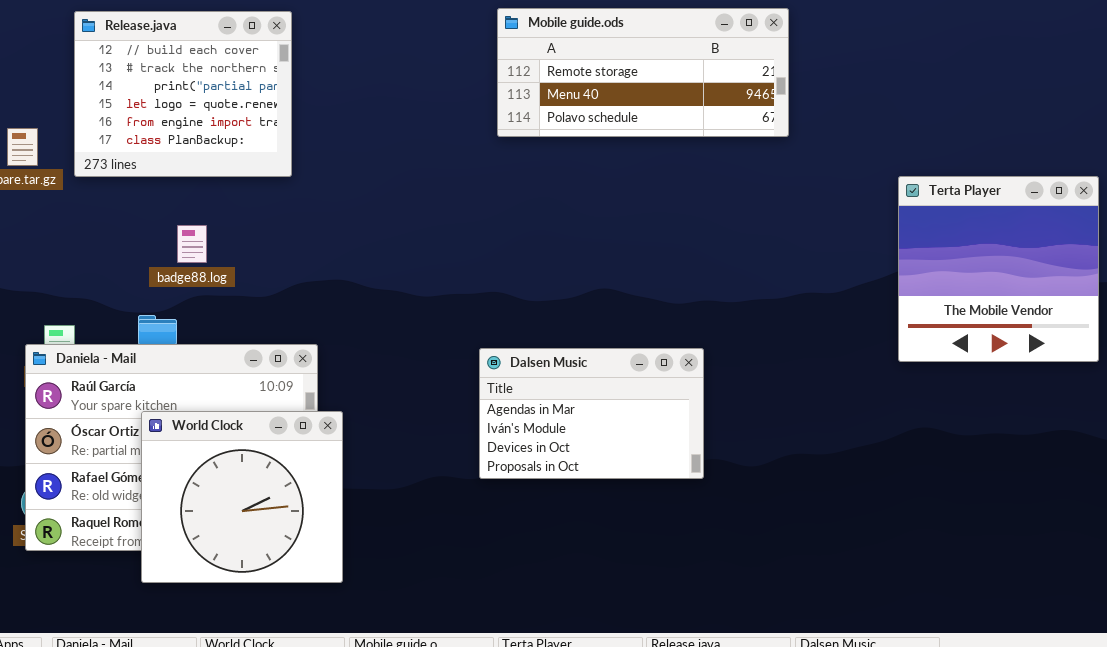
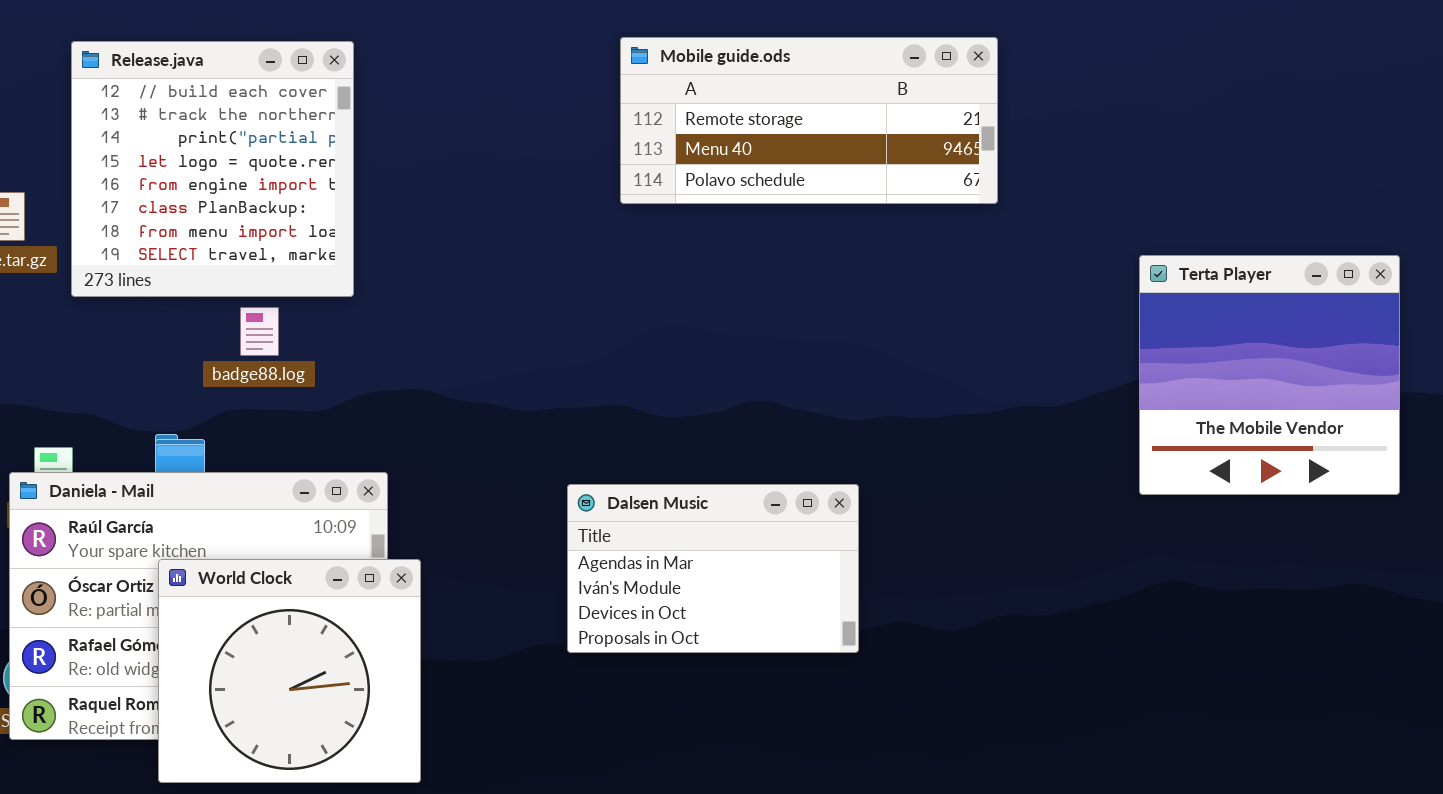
Release.java: [74,11,292,177] -> [71,41,354,297], resized
badge88.log: [177,225,207,263] -> [240,307,279,356], moved
Dalsen Music: [479,348,704,479] -> [567,484,859,653], moved

